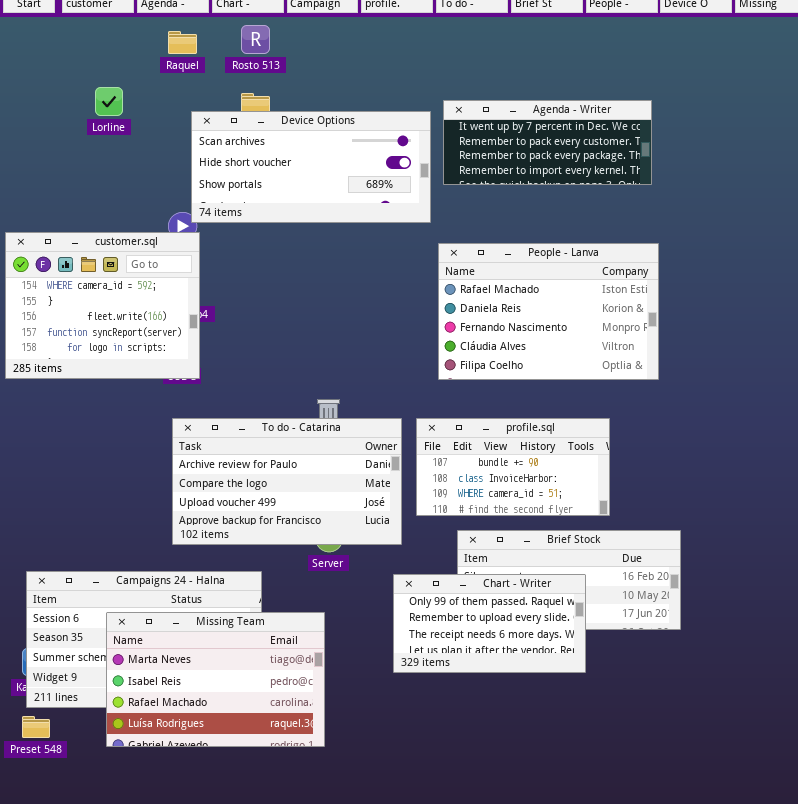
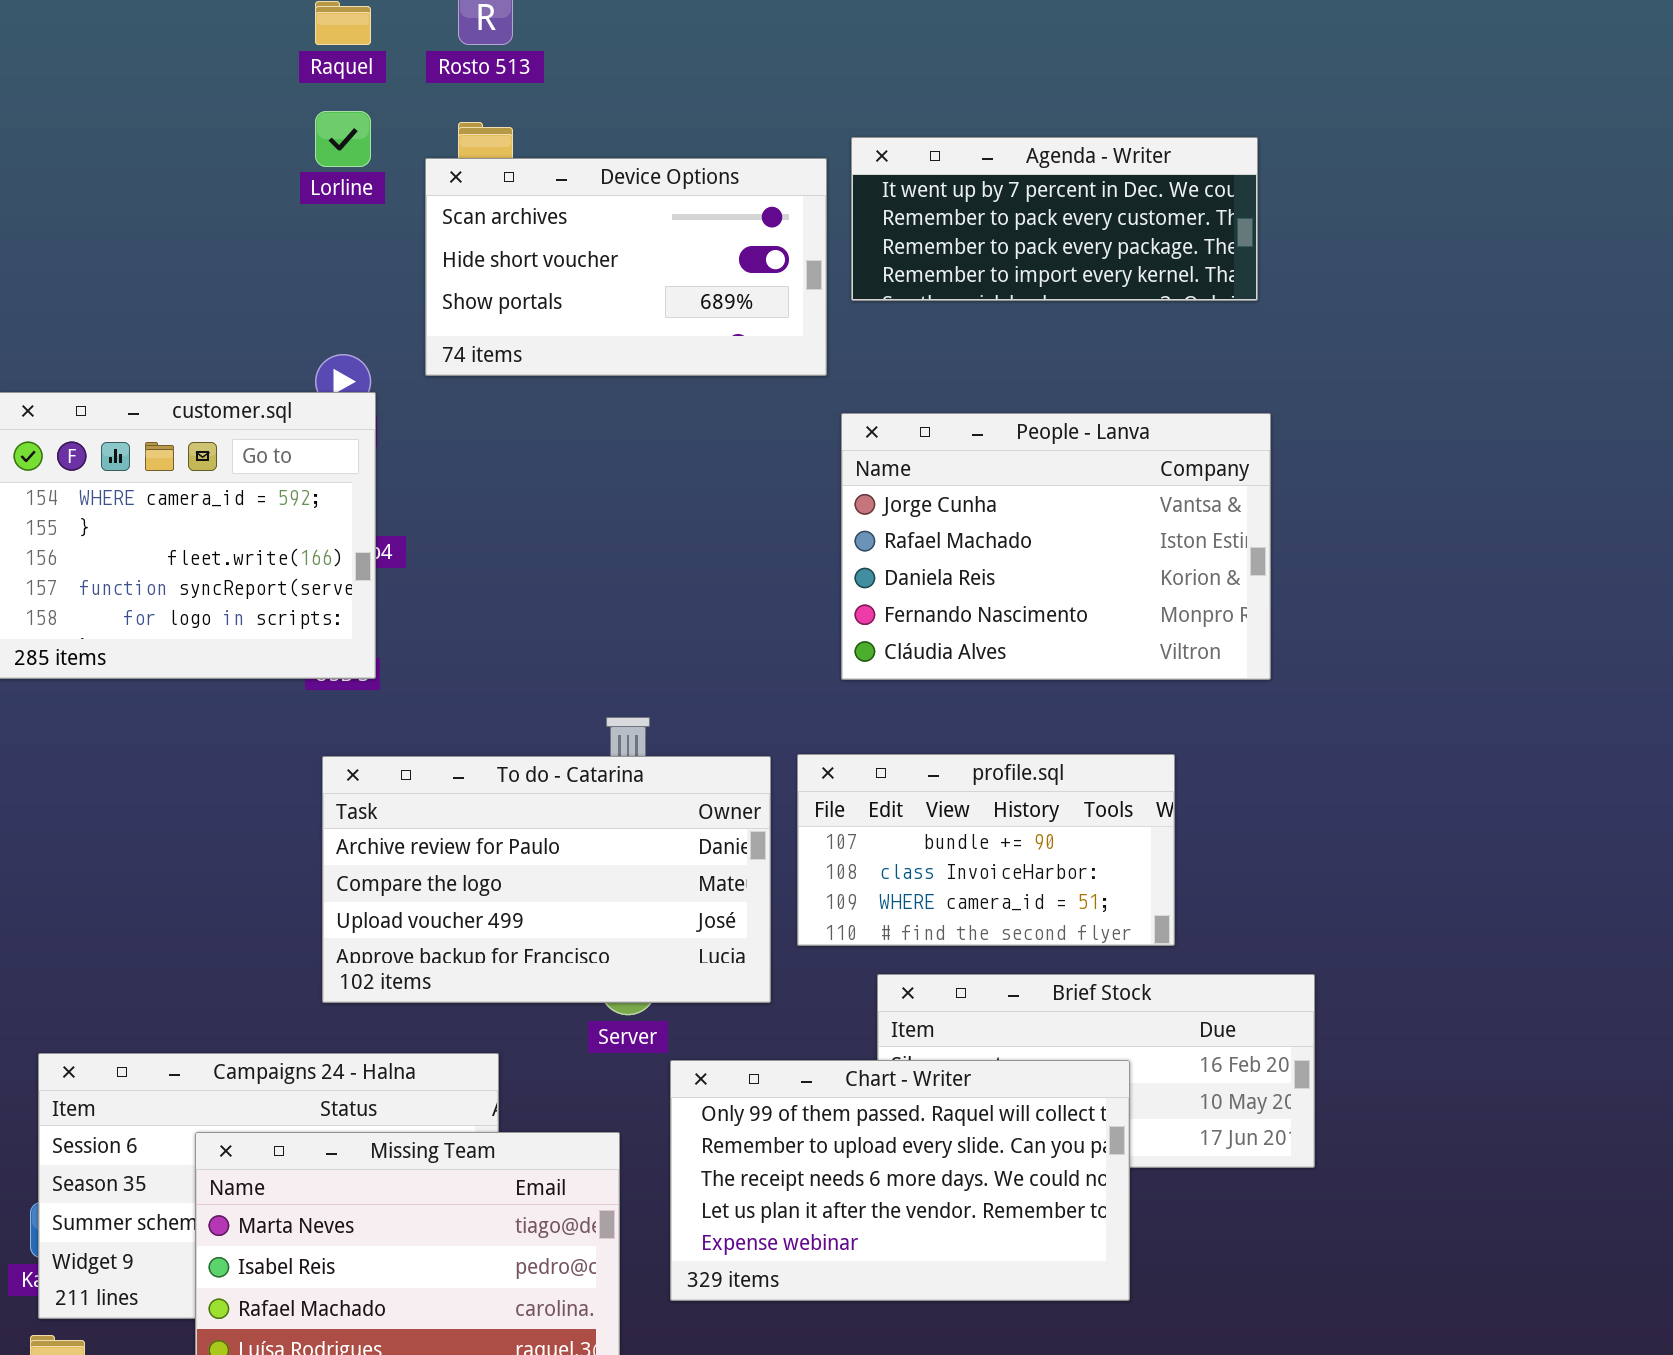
Lorline: [95,87,123,116] -> [315,111,371,167], moved
Device Options: [191,111,431,223] -> [425,158,827,376], resized
People - Lanva: [438,243,659,380] -> [841,413,1271,680], scrolled up 1 row
Chart - Writer: [393,574,586,673] -> [670,1060,1130,1301], resized

